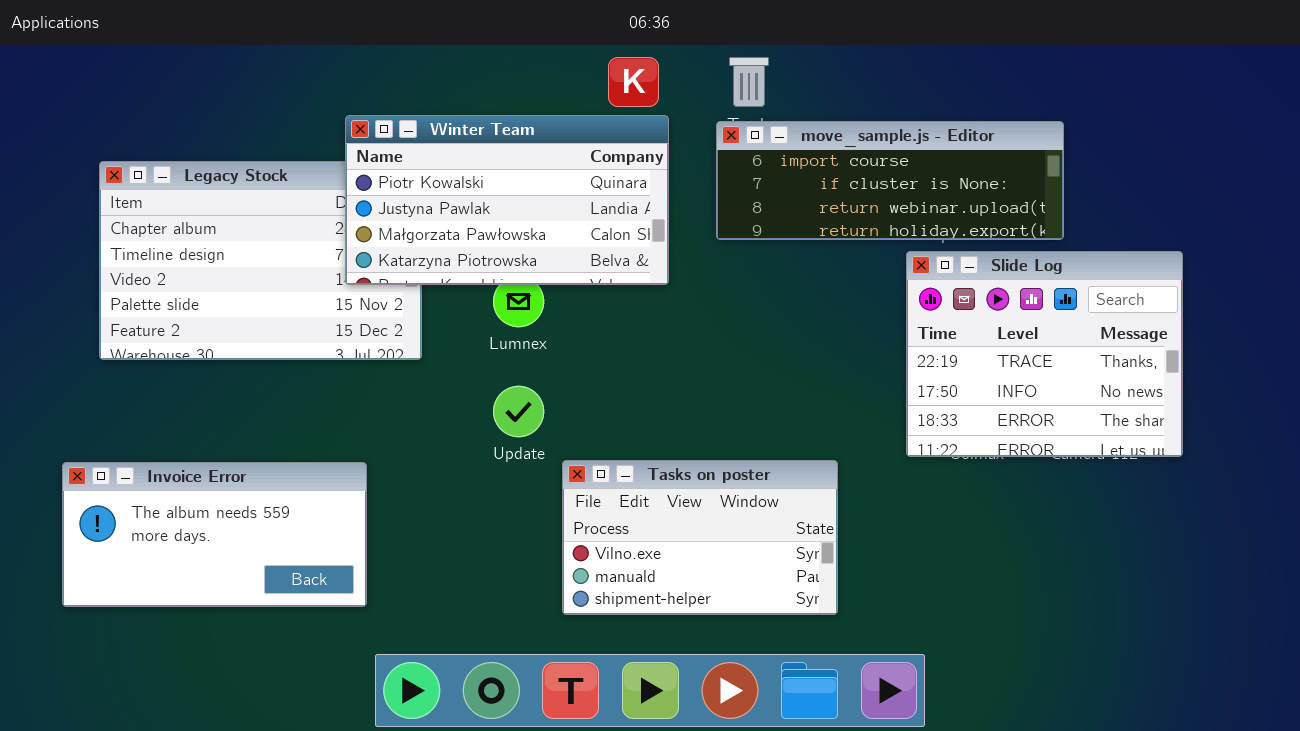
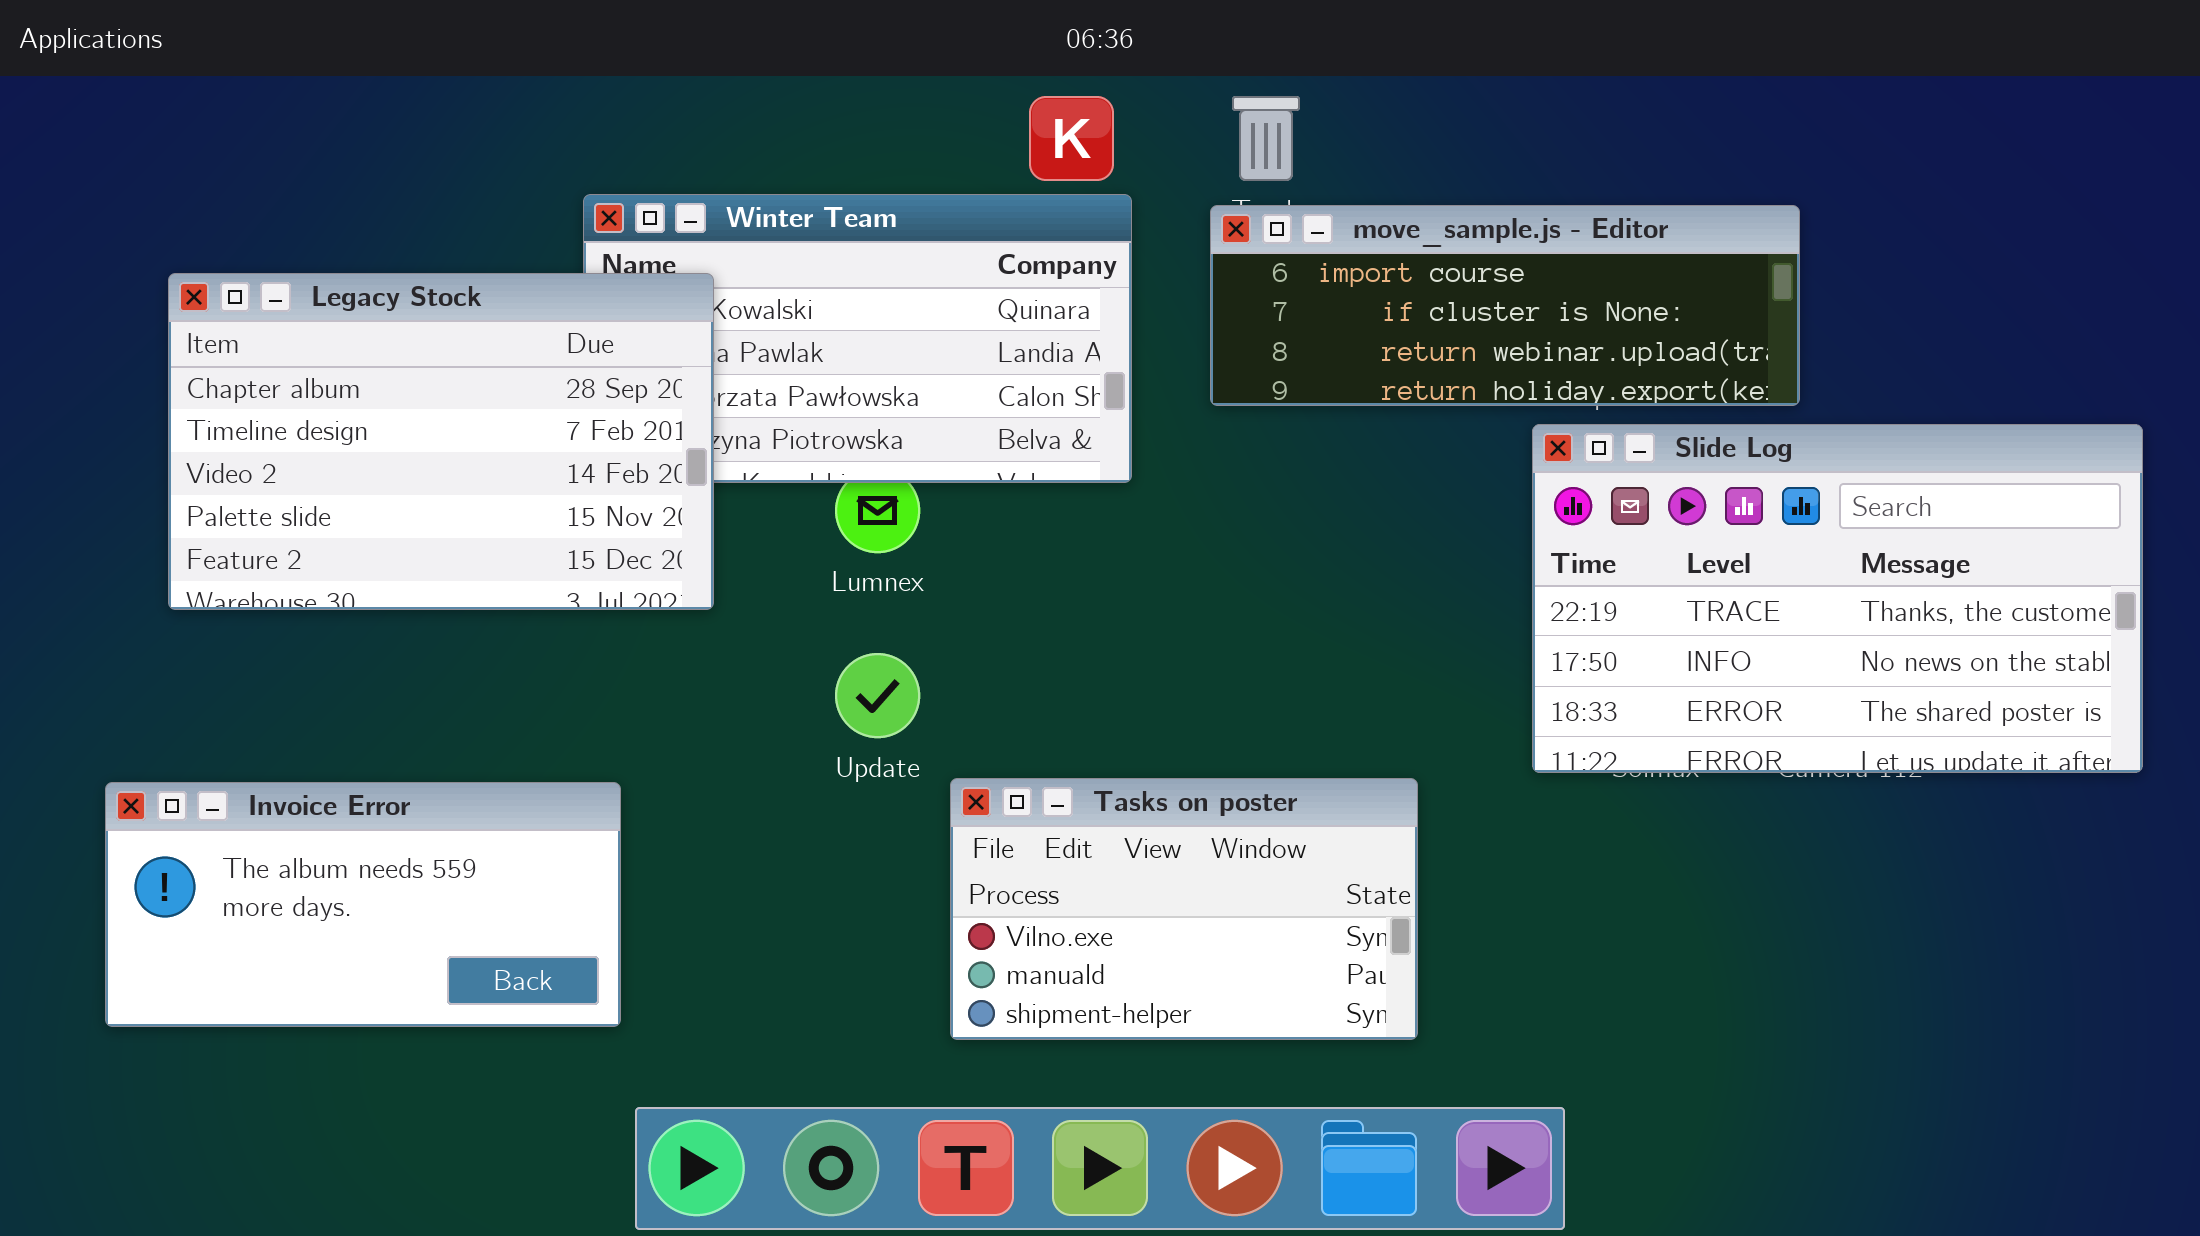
Legacy Stock: [99,161,422,360] -> [168,273,714,610], raised
Slide Log: [906,251,1183,457] -> [1532,424,2143,773], resized

